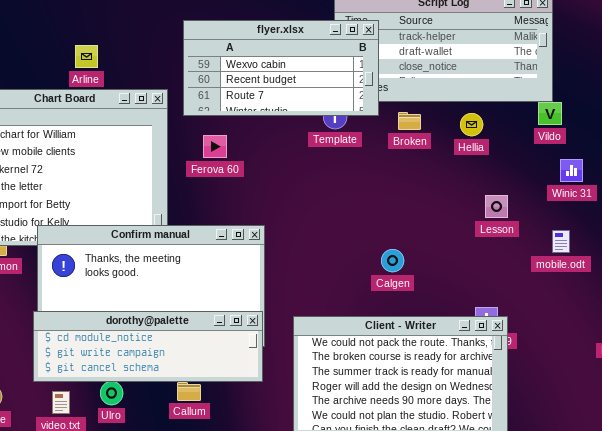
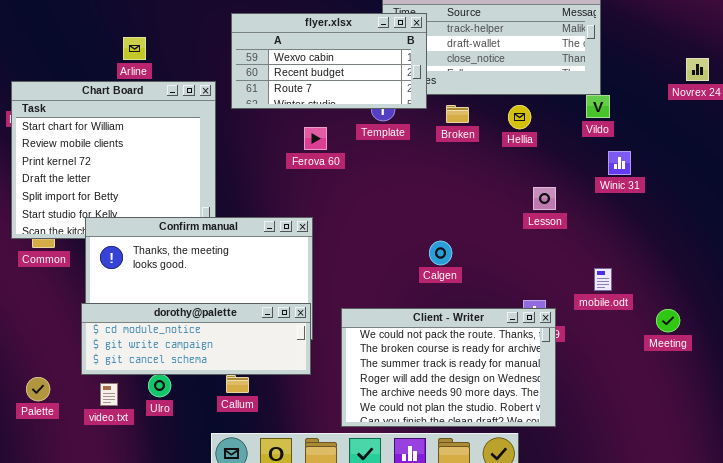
Ferova 60: [203,135,227,158] -> [304,127,327,150], moved
mobile.odt: [552,230,570,253] -> [594,268,612,291], moved

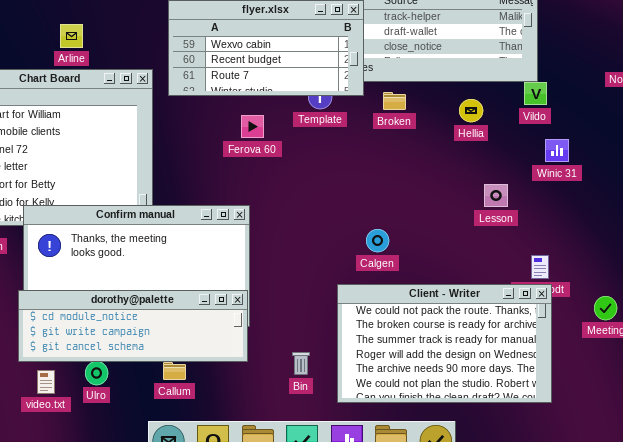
Hellia: [508,105,531,129] -> [459,99,483,122], moved
Lesson: [533,187,556,210] -> [484,184,508,207], moved
Client - Writer: [341,308,556,427] -> [337,284,552,403], moved

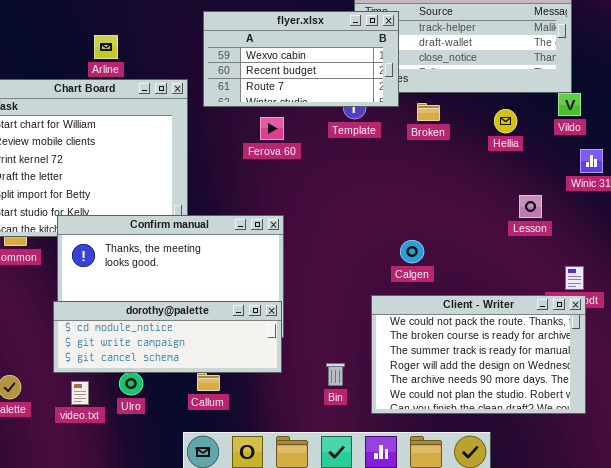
Ferova 60: [241,115,264,138] -> [260,117,284,140], moved

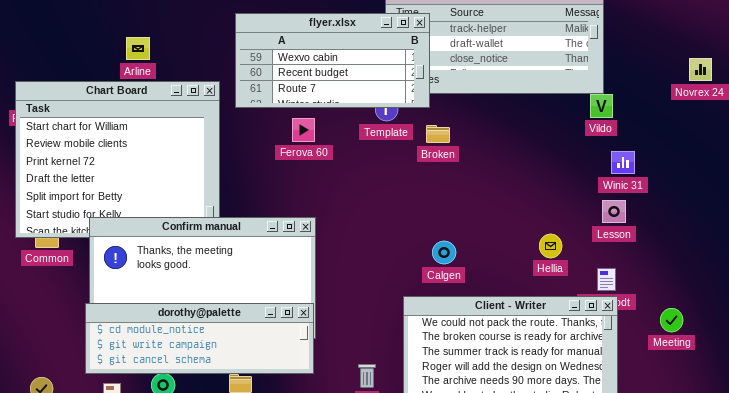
Broken: [417,103,440,121] -> [426,125,450,143], moved
Hellia: [494,109,517,133] -> [539,234,562,258], moved
Lesson: [519,195,542,218] -> [602,200,626,223], moved

